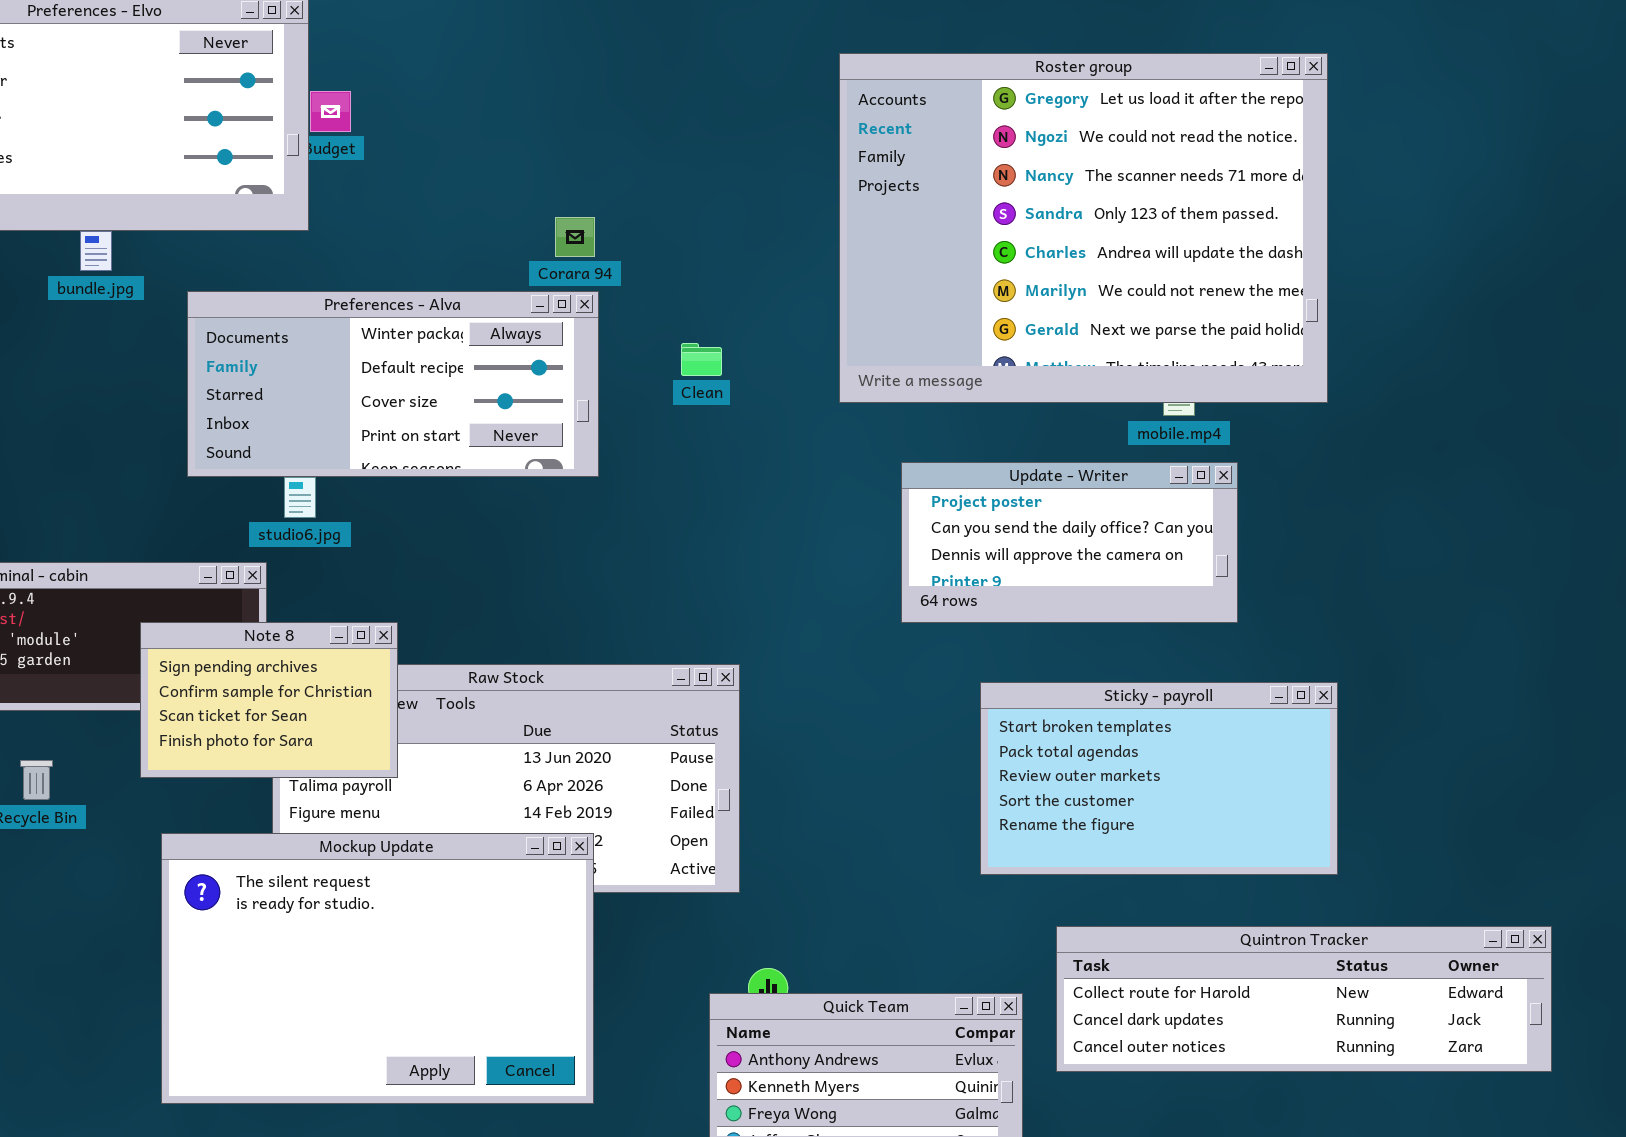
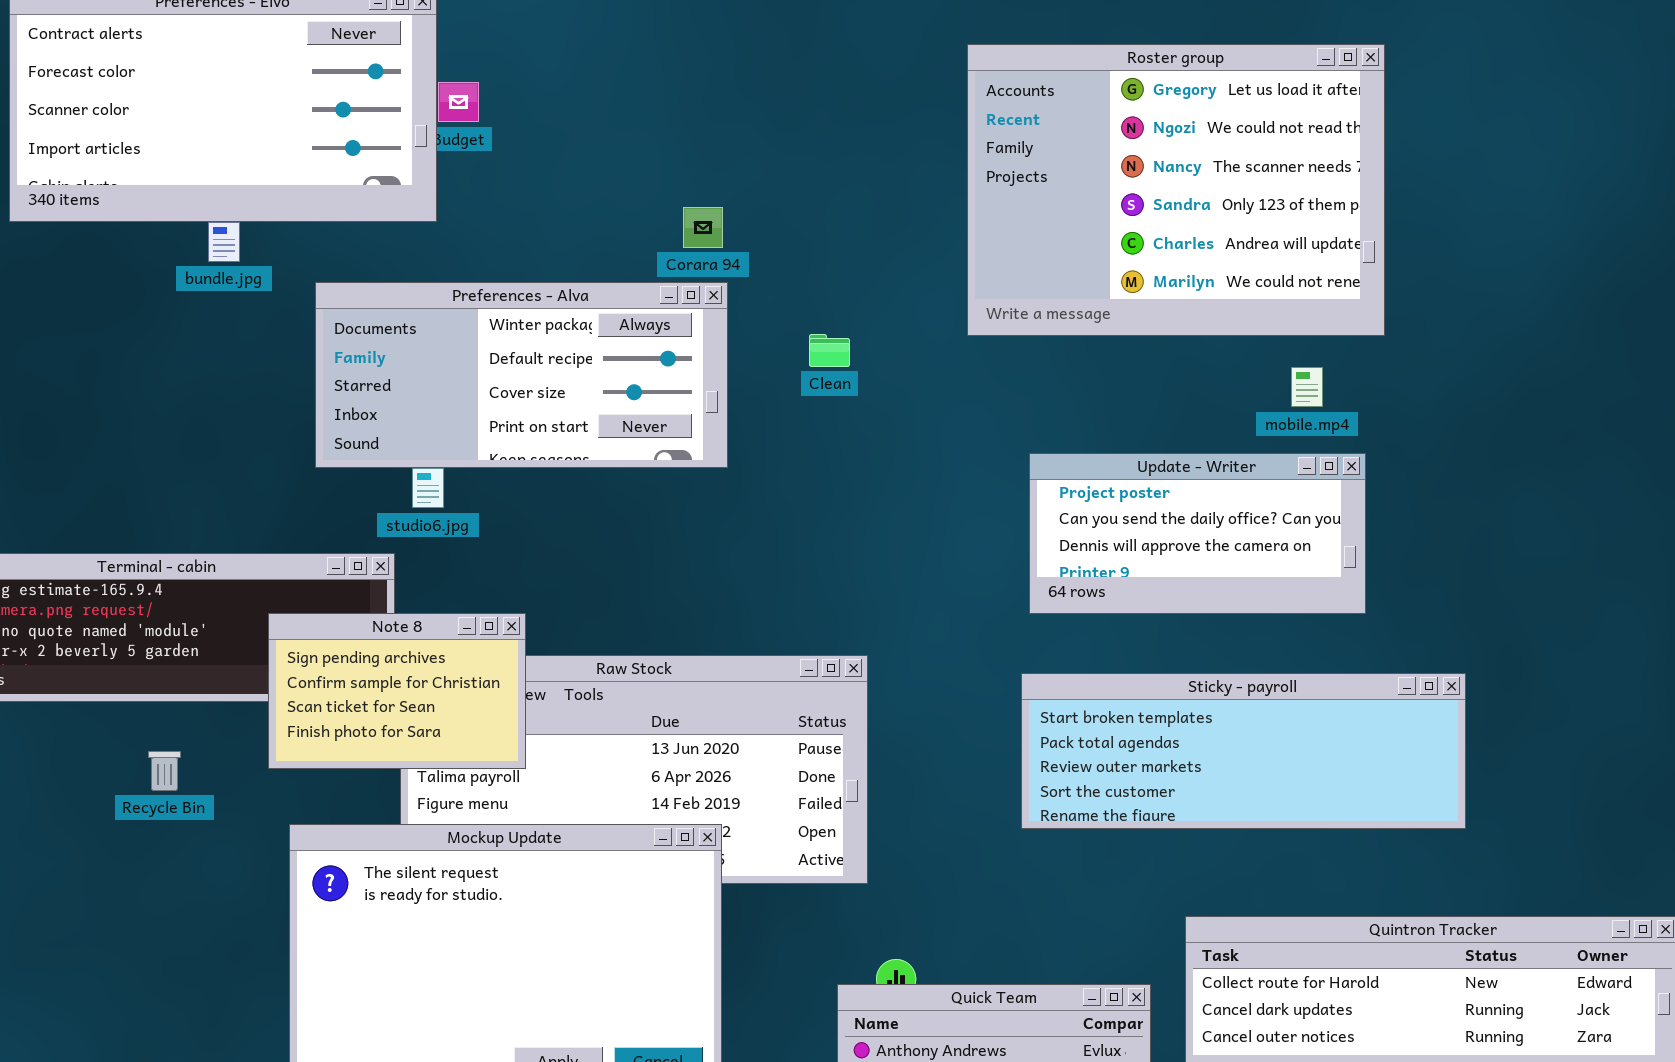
Roster group: [839,53,1328,403] -> [967,44,1385,336], resized
Sticky - payroll: [980,682,1338,875] -> [1021,673,1466,829], resized

